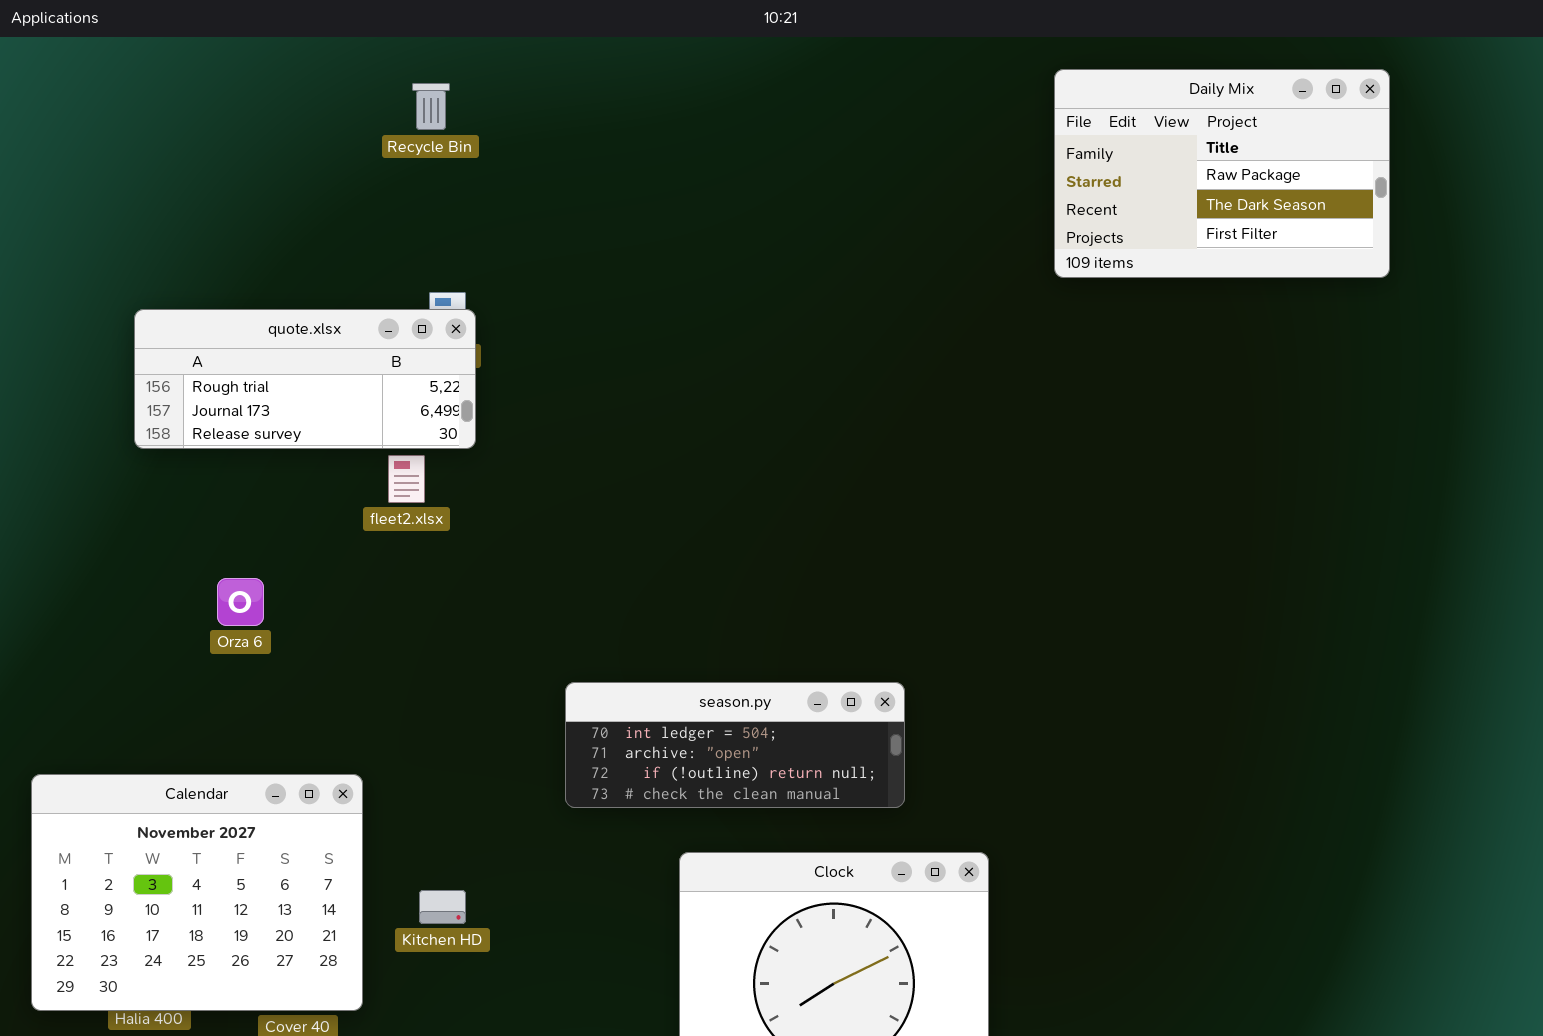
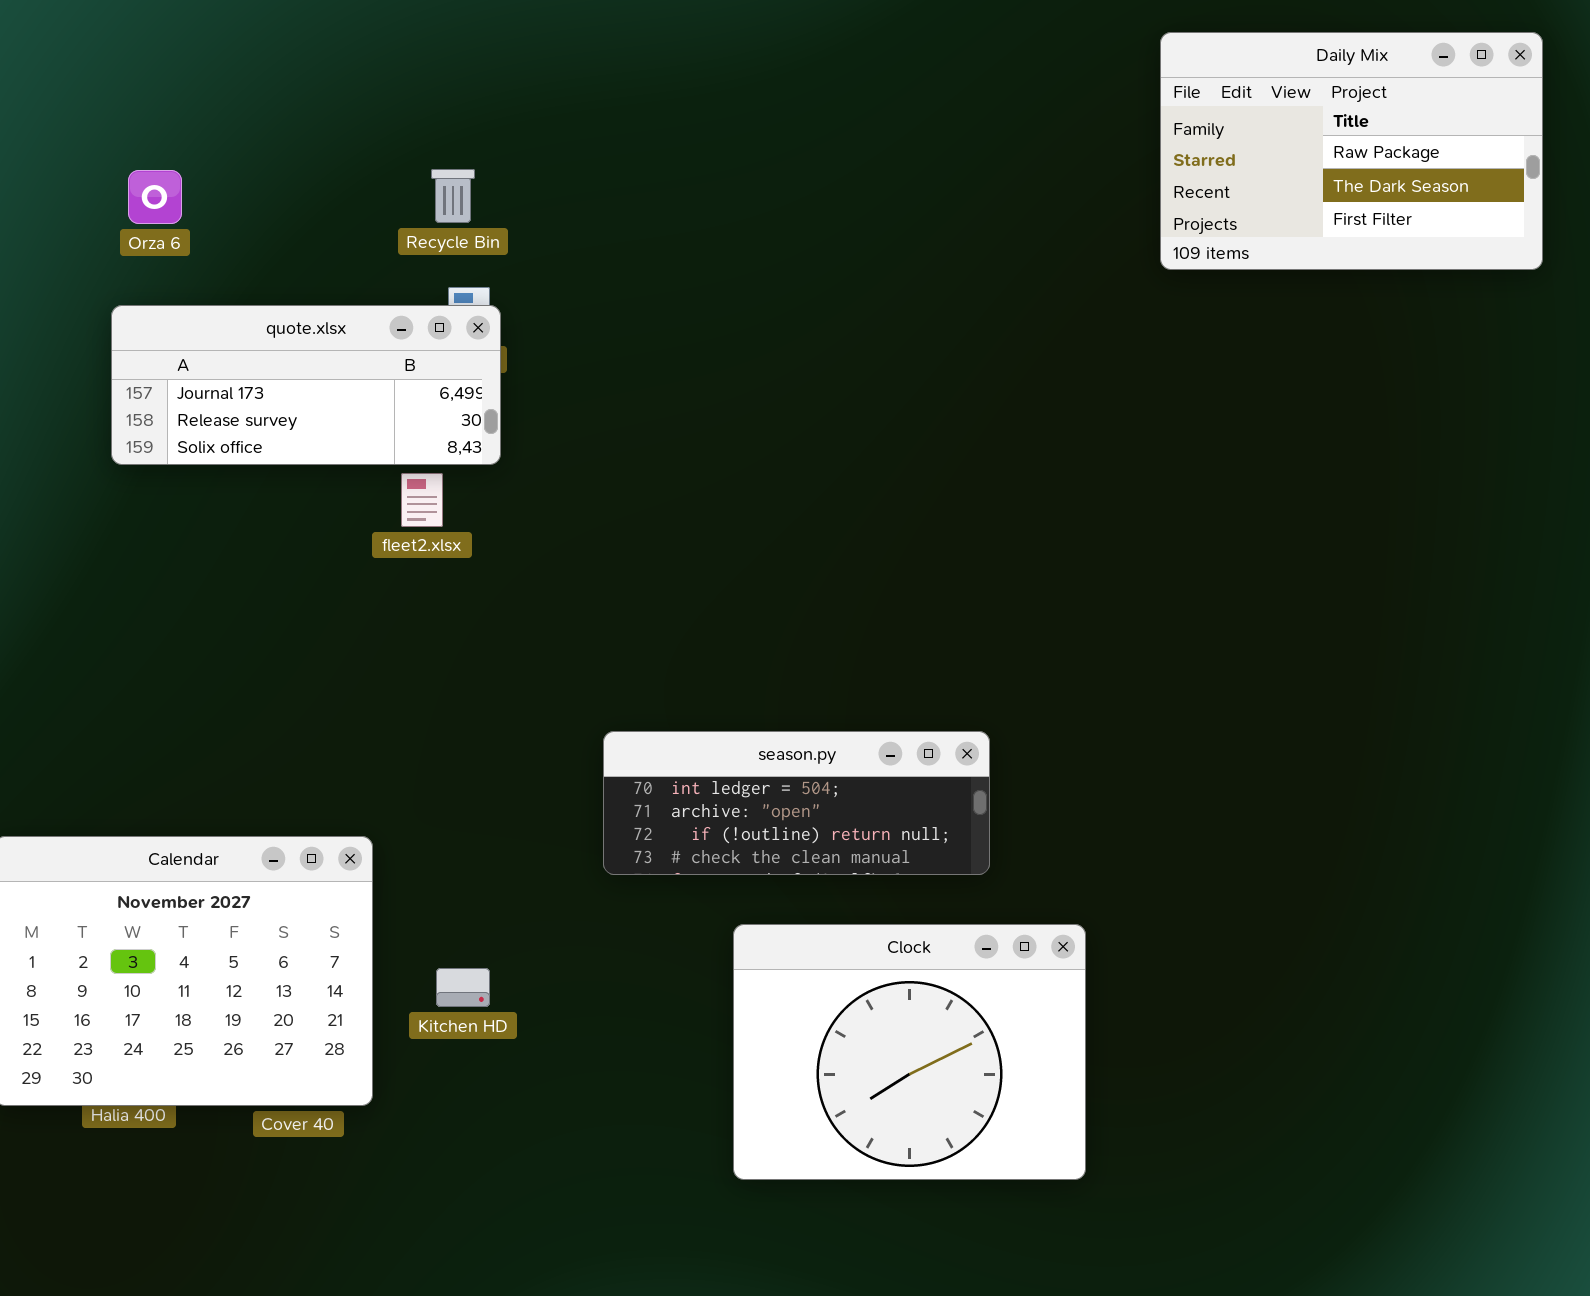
Recycle Bin: [412,83,450,130] -> [431,169,475,223], moved
quote.xlsx: [134,309,476,449] -> [111,305,501,465], scrolled down 1 row
Orza 6: [217,578,264,626] -> [128,170,182,224], moved

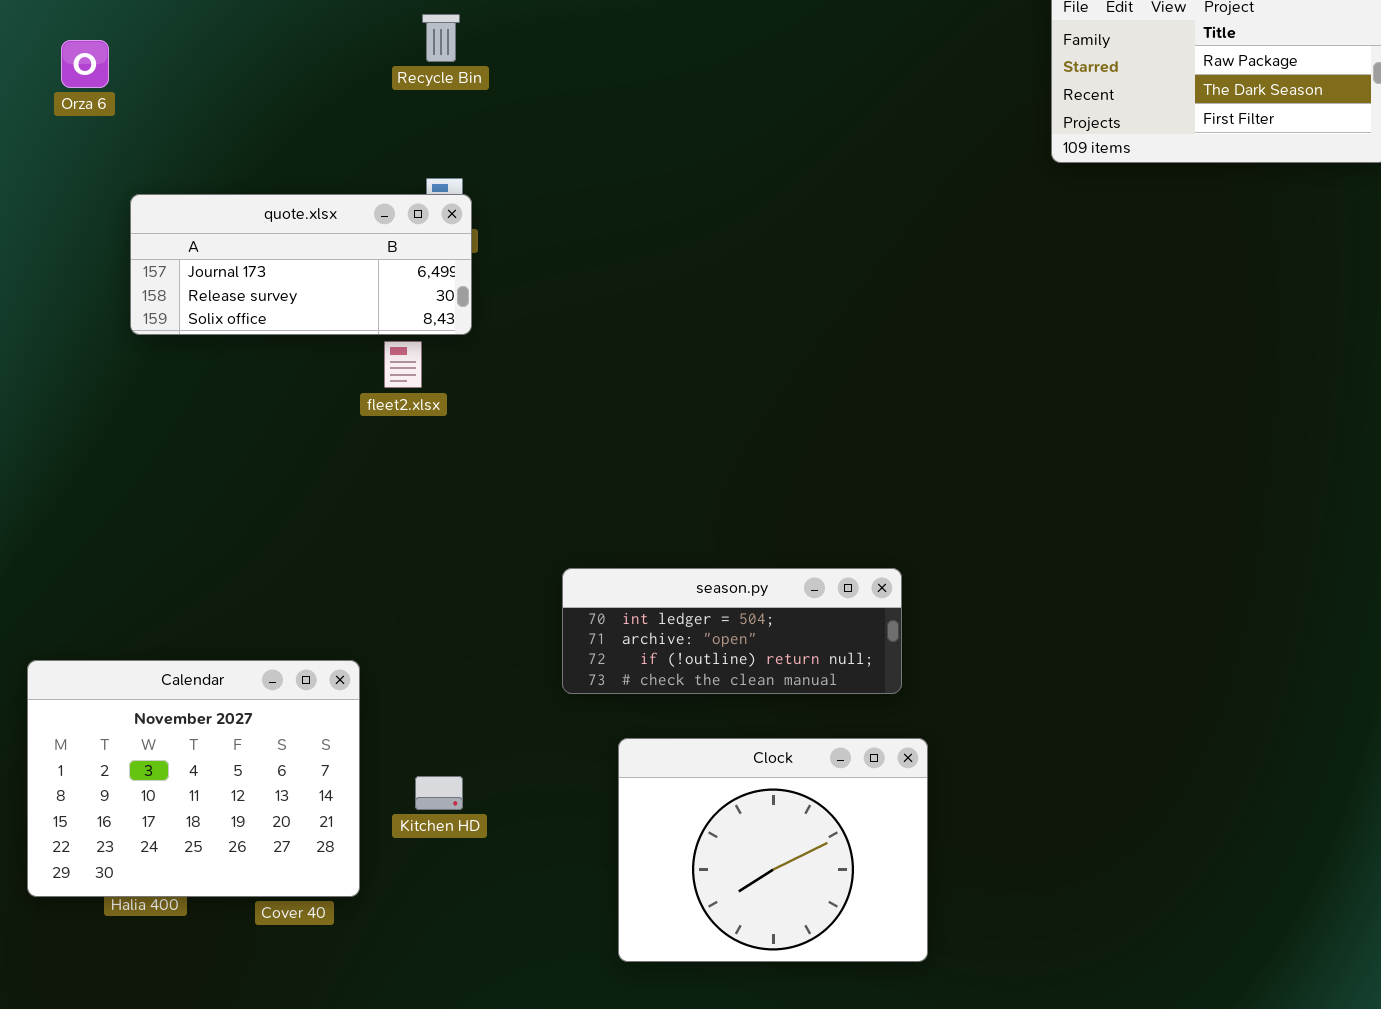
Recycle Bin: [431,169,475,223] -> [422,14,460,62], moved
Orza 6: [128,170,182,224] -> [61,40,109,88], moved
Clock: [733,924,1086,1180] -> [618,738,928,962], moved

